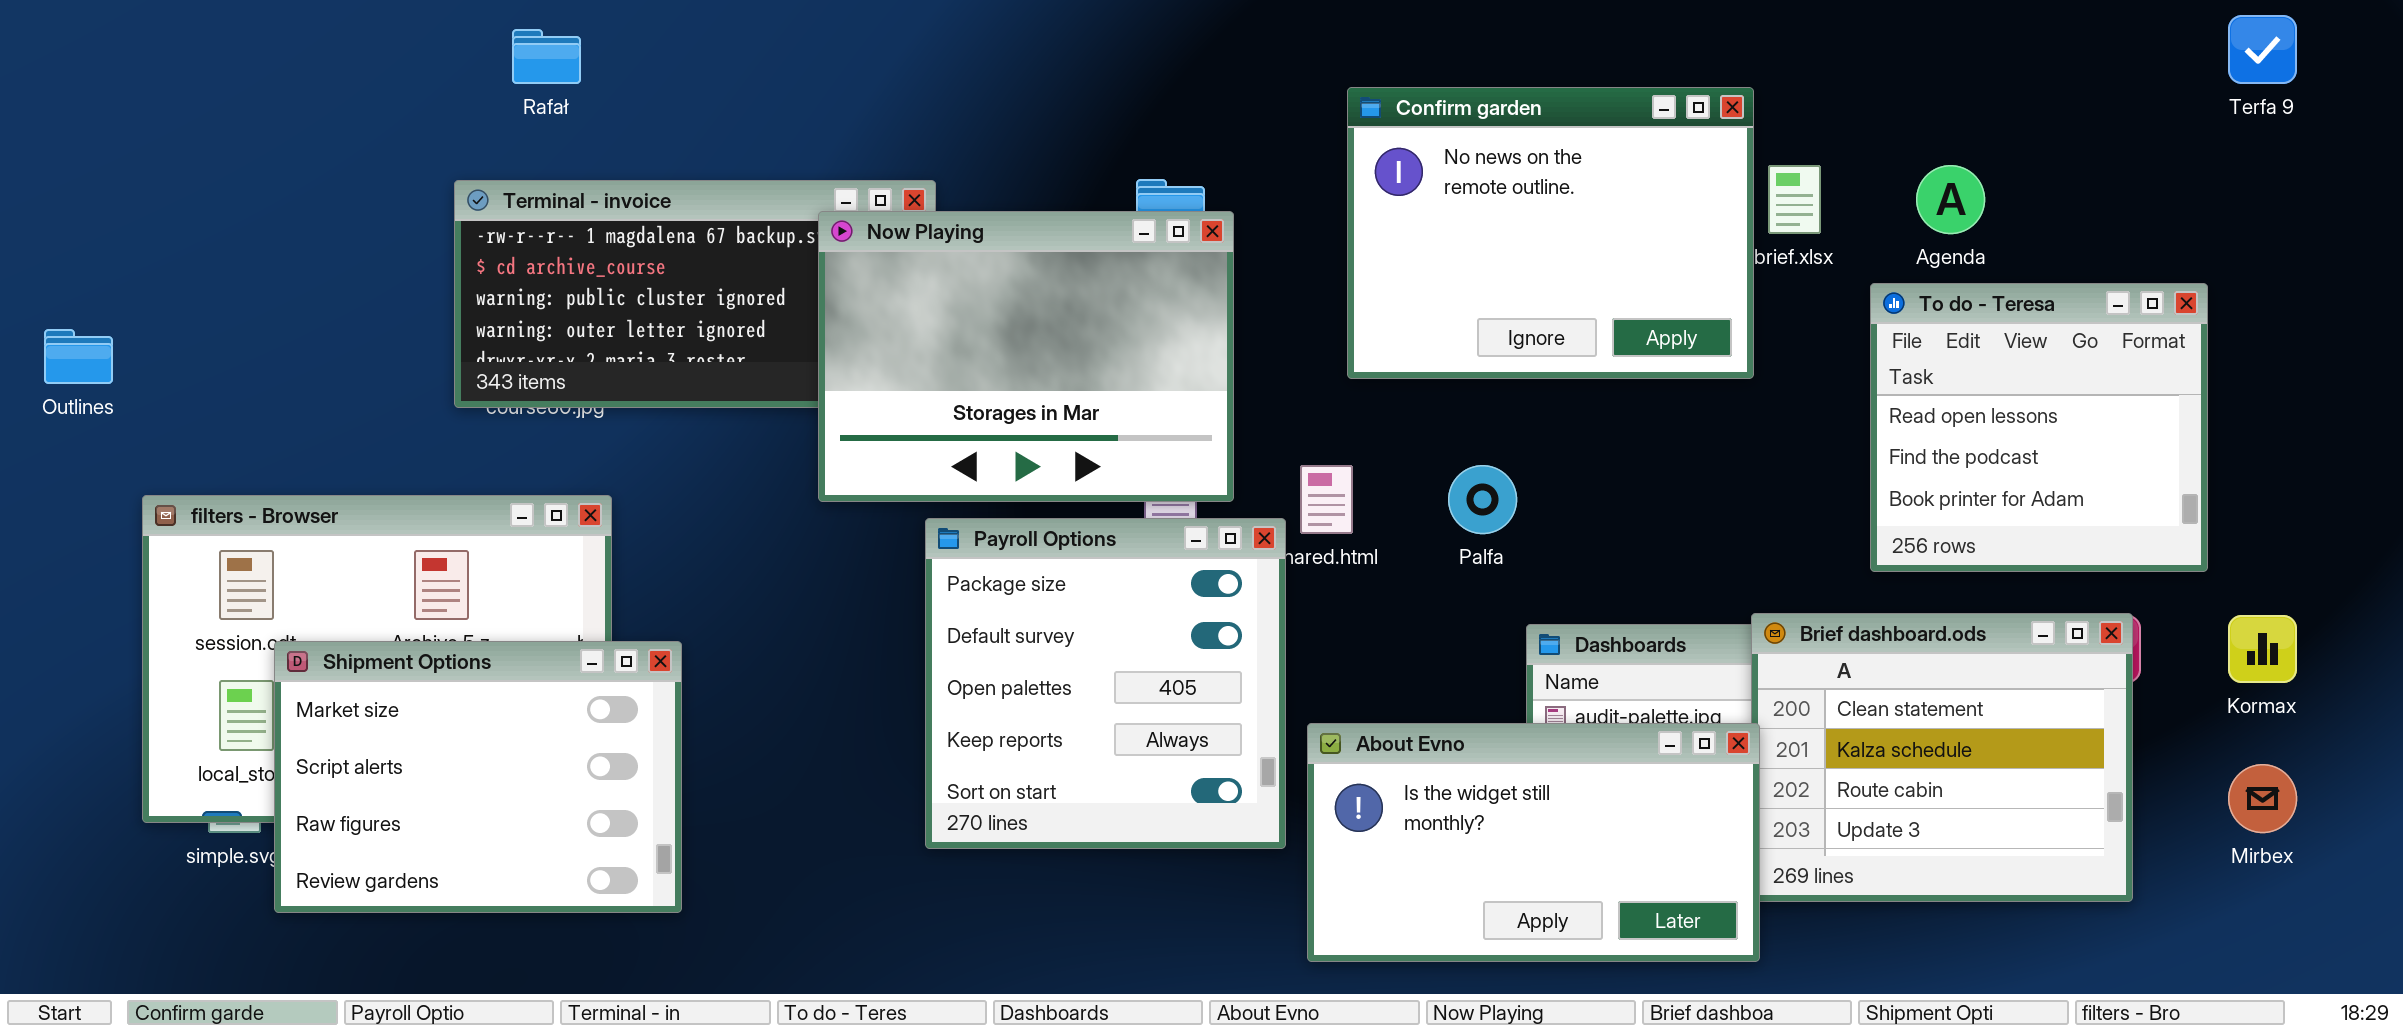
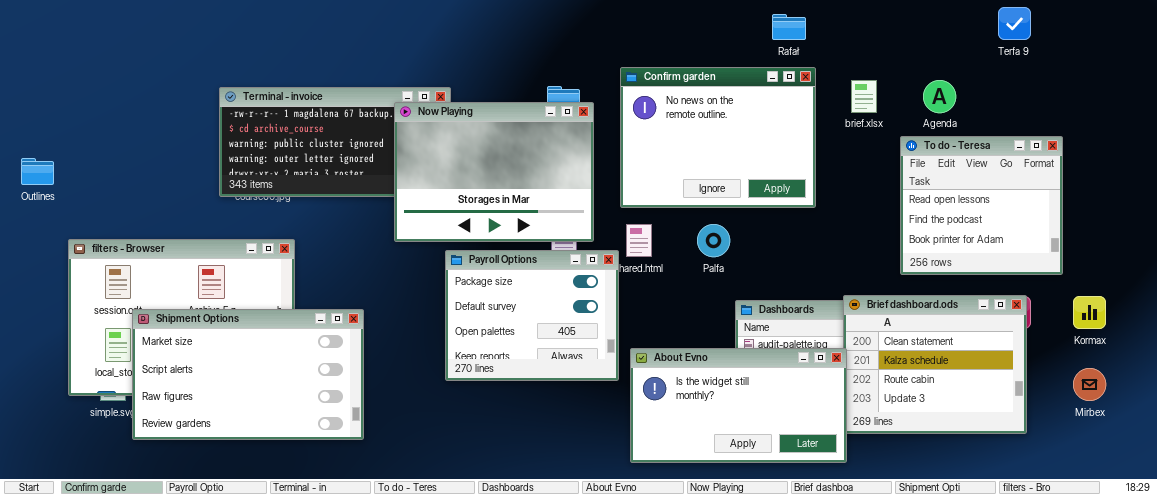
Terfa 9: [2228,15,2297,84] -> [998,7,1031,40], moved
Rafał: [512,29,581,84] -> [772,14,806,40], moved
Confirm garden: [1347,87,1754,379] -> [620,67,816,208], moved
Payroll Options: [925,518,1286,849] -> [445,250,619,381], resized
Shipment Options: [274,641,682,913] -> [132,309,364,440], resized

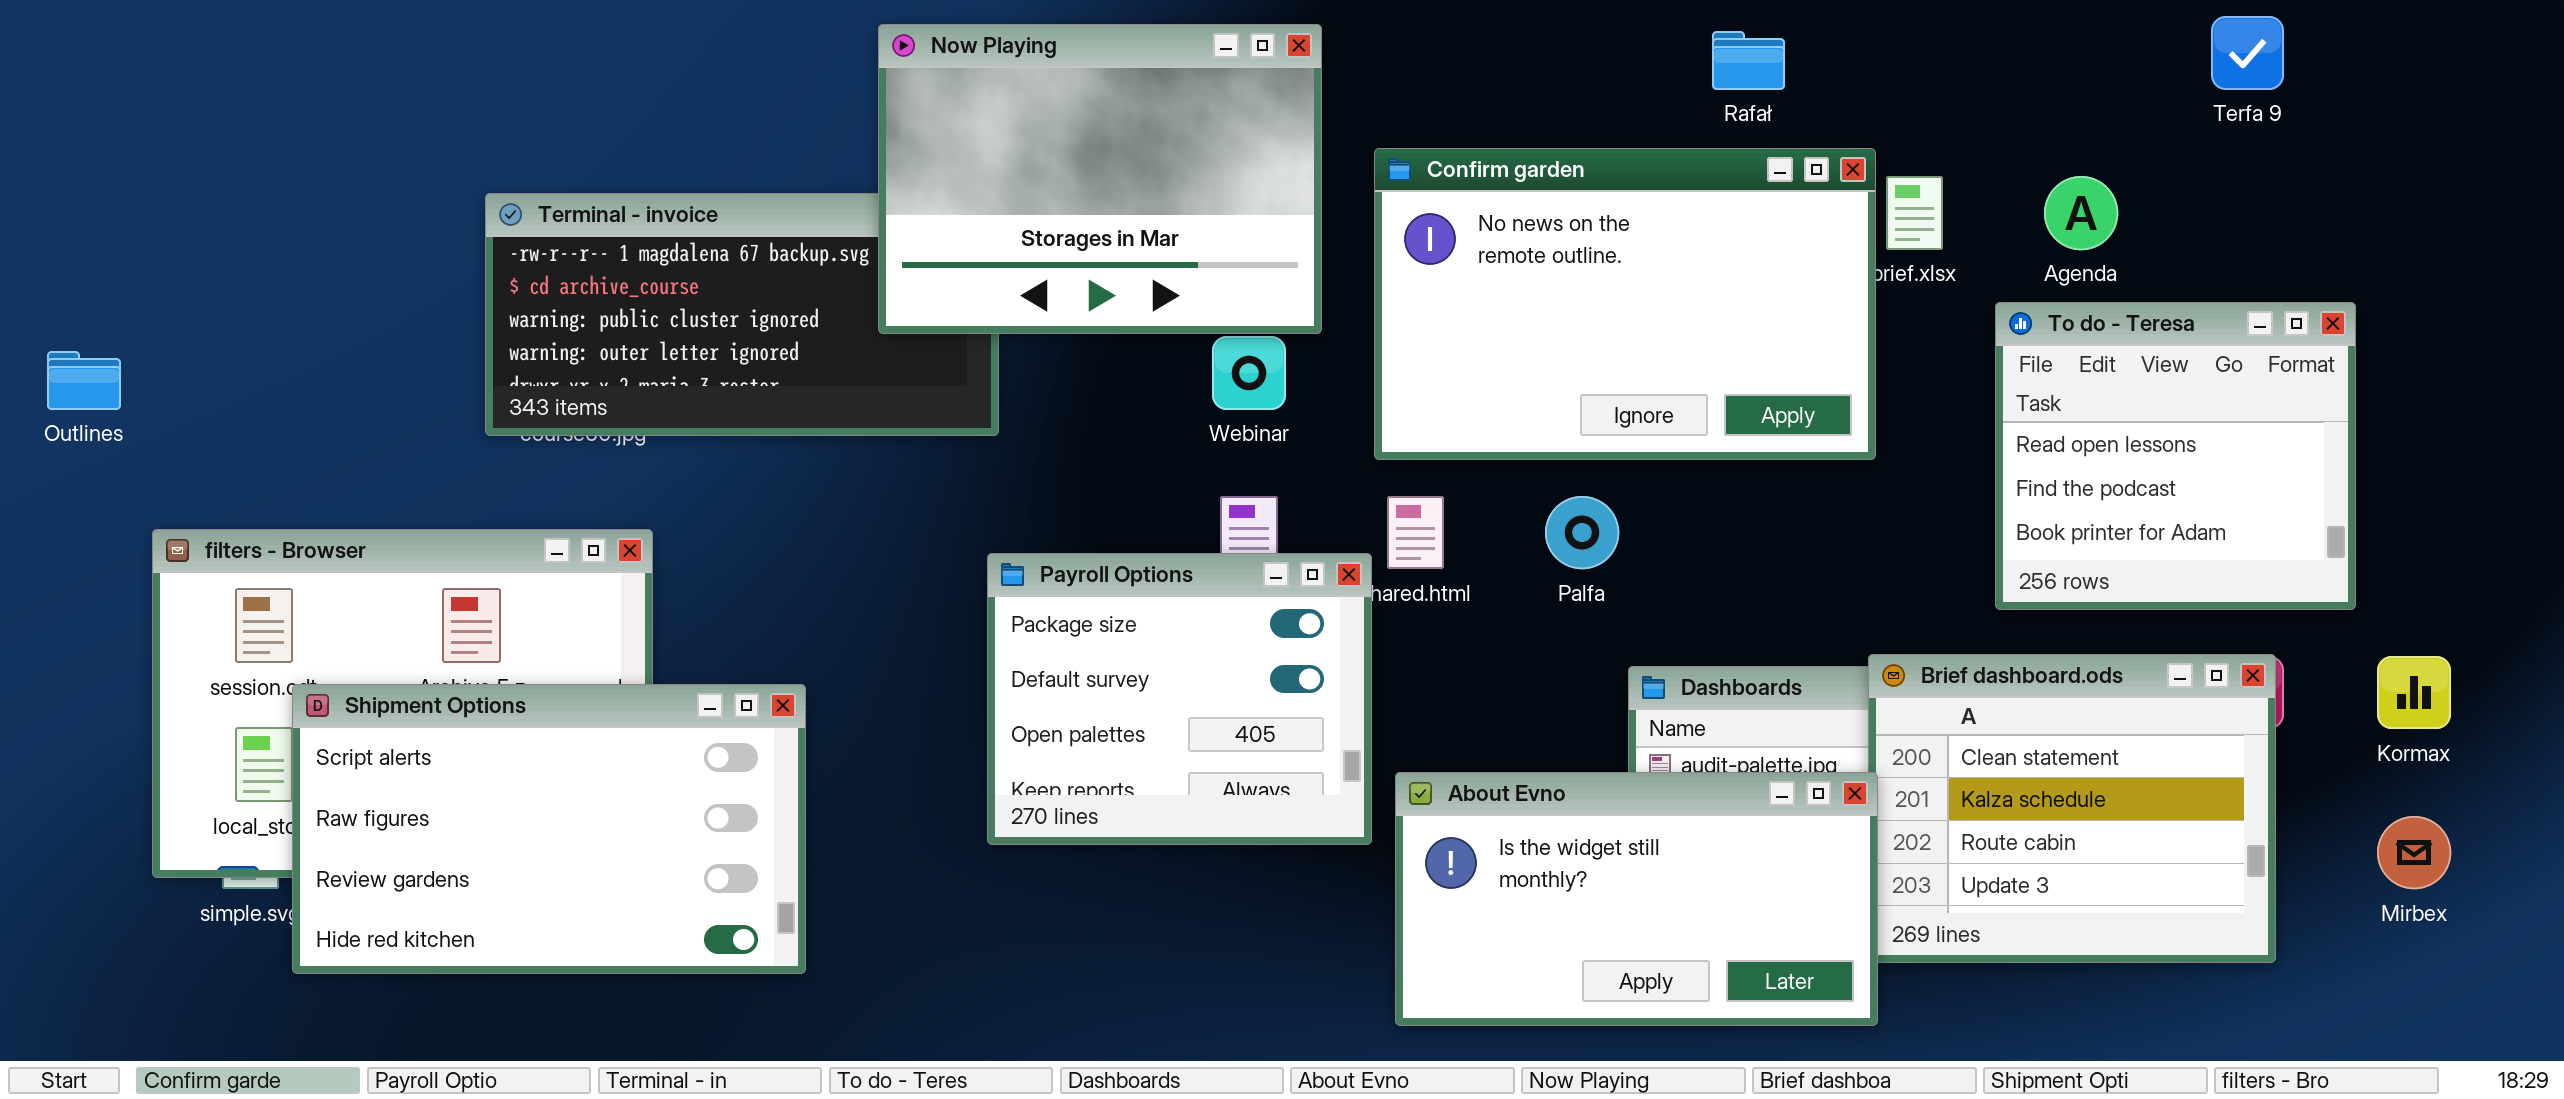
Confirm garden: [620,67,816,208] -> [1374,148,1876,460], resized
Now Playing: [394,102,594,242] -> [878,24,1322,334], moved
Shipment Options: [132,309,364,440] -> [292,684,806,974], scrolled down 1 row

